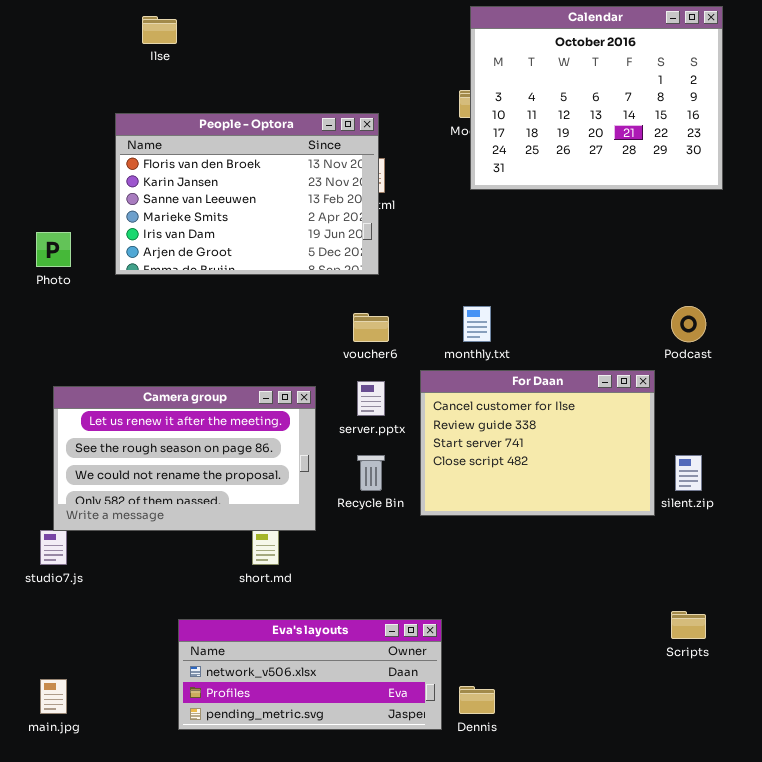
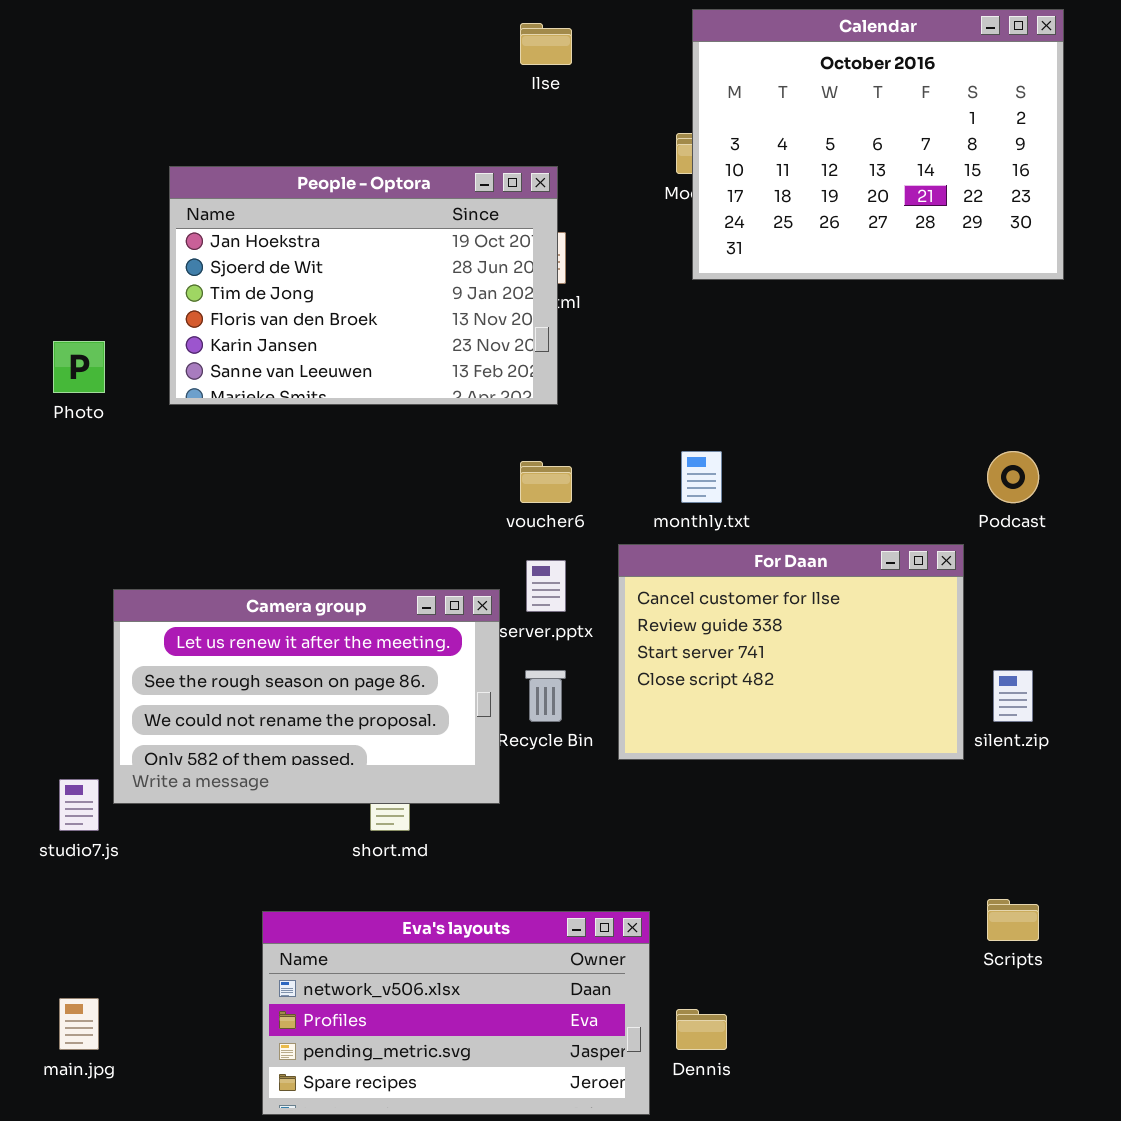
Ilse: [142,16,177,44] -> [520,23,572,65], moved
People - Optora: [115,113,379,275] -> [169,166,558,405], scrolled up 3 rows
Camera group: [53,386,316,531] -> [113,589,500,804], moved
Eva's layouts: [178,619,442,730] -> [262,911,650,1115], resized

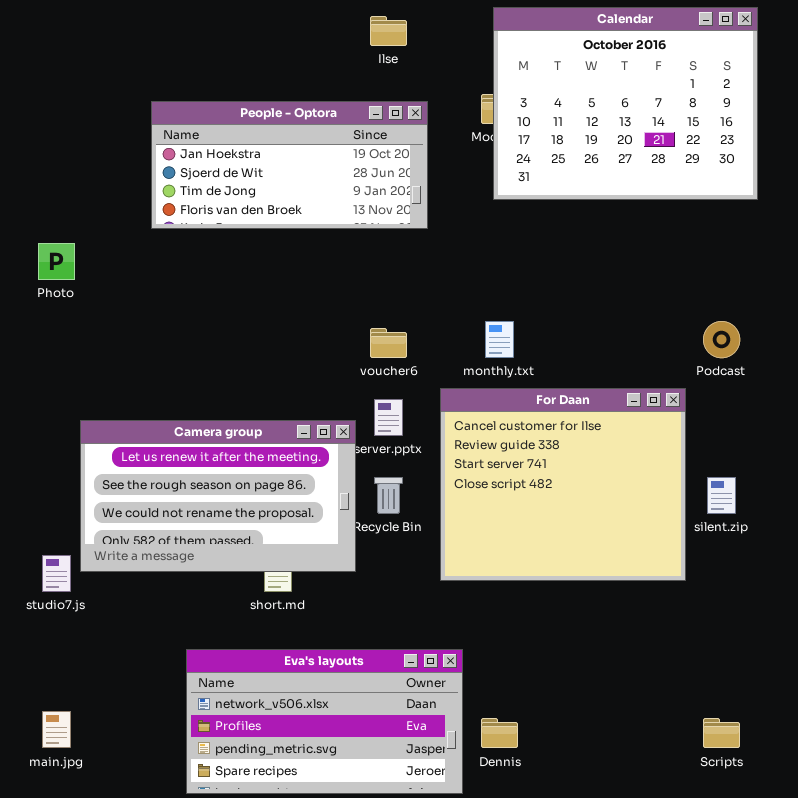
People - Optora: [169,166,558,405] -> [151,101,428,229], moved, resized
For Daan: [618,544,964,760] -> [440,388,686,581], resized
Scripts: [987,899,1039,941] -> [703,718,740,748], moved

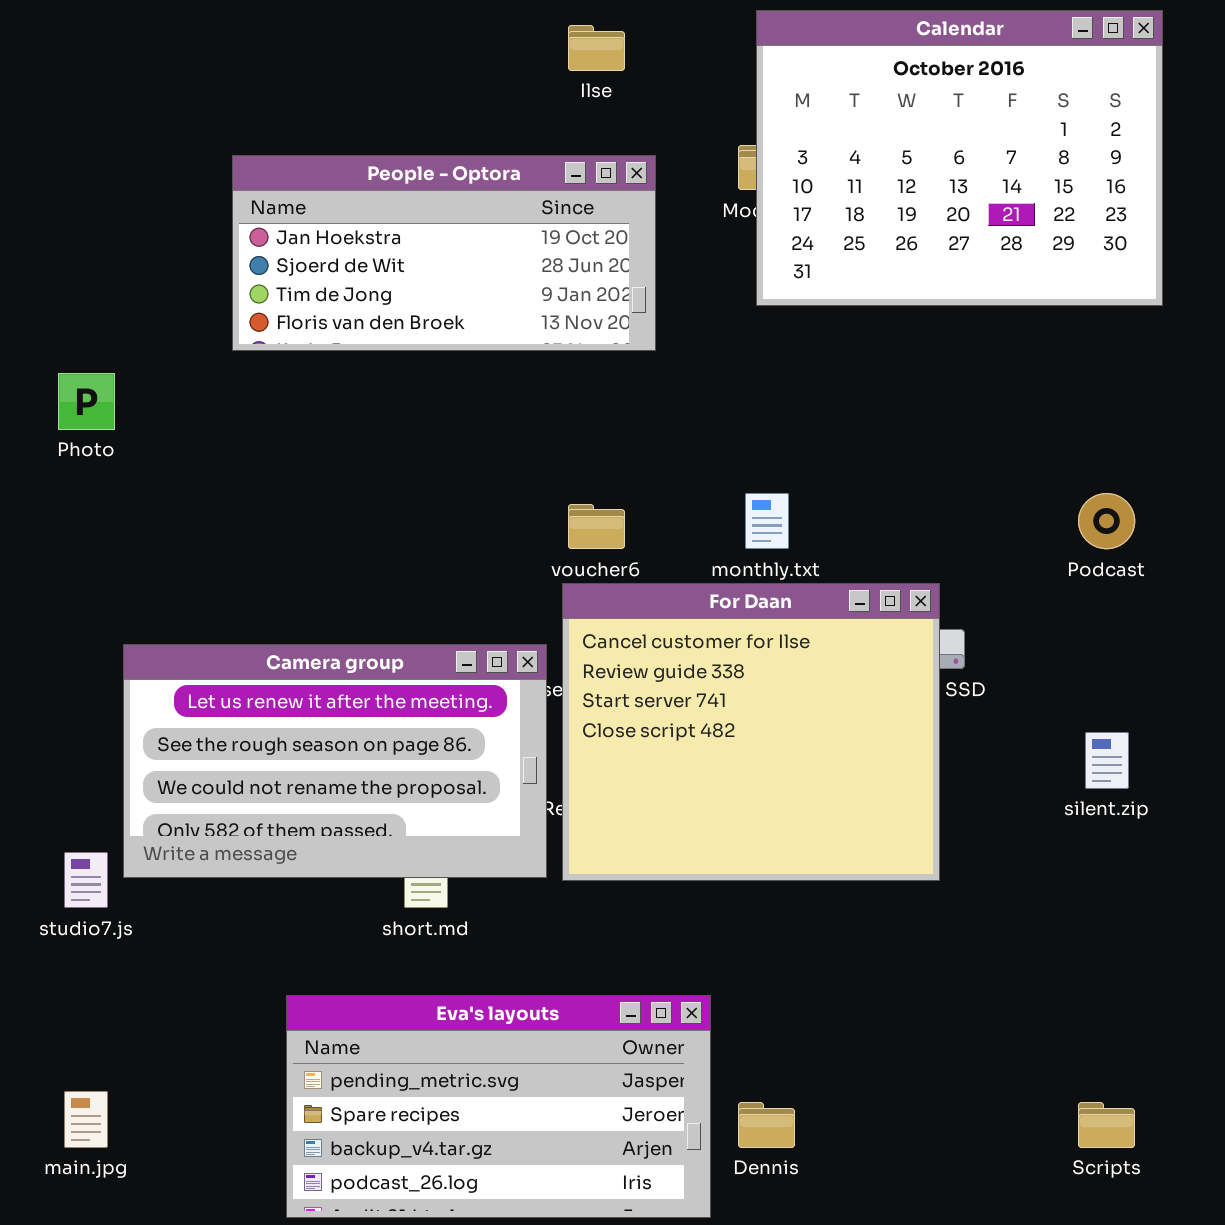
For Daan: [440,388,686,581] -> [562,583,940,881], moved
Eva's layouts: [186,649,463,794] -> [286,995,711,1218], scrolled down 2 rows

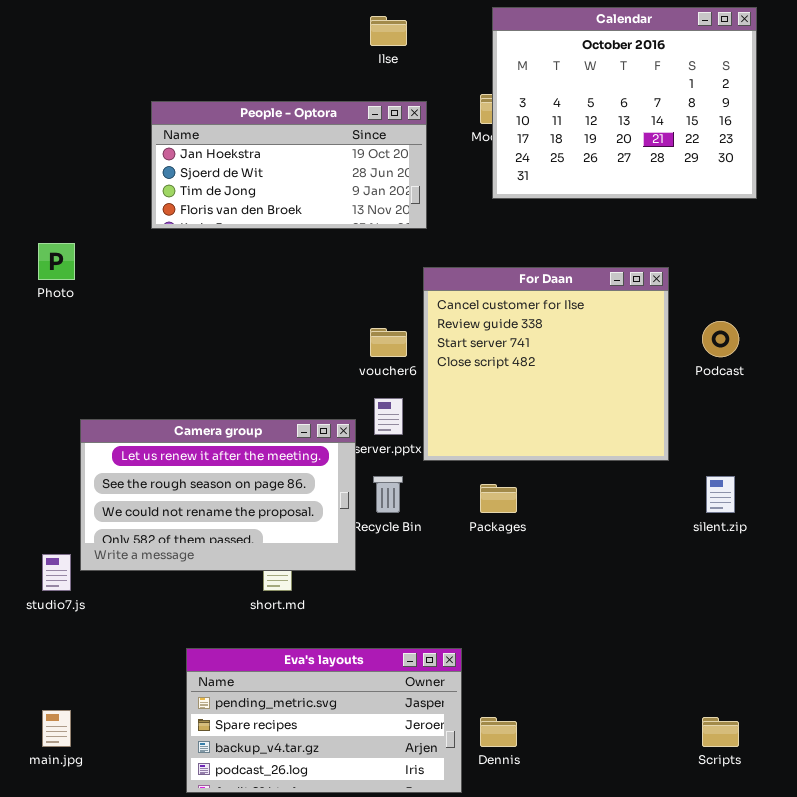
For Daan: [562,583,940,881] -> [423,267,669,461], moved

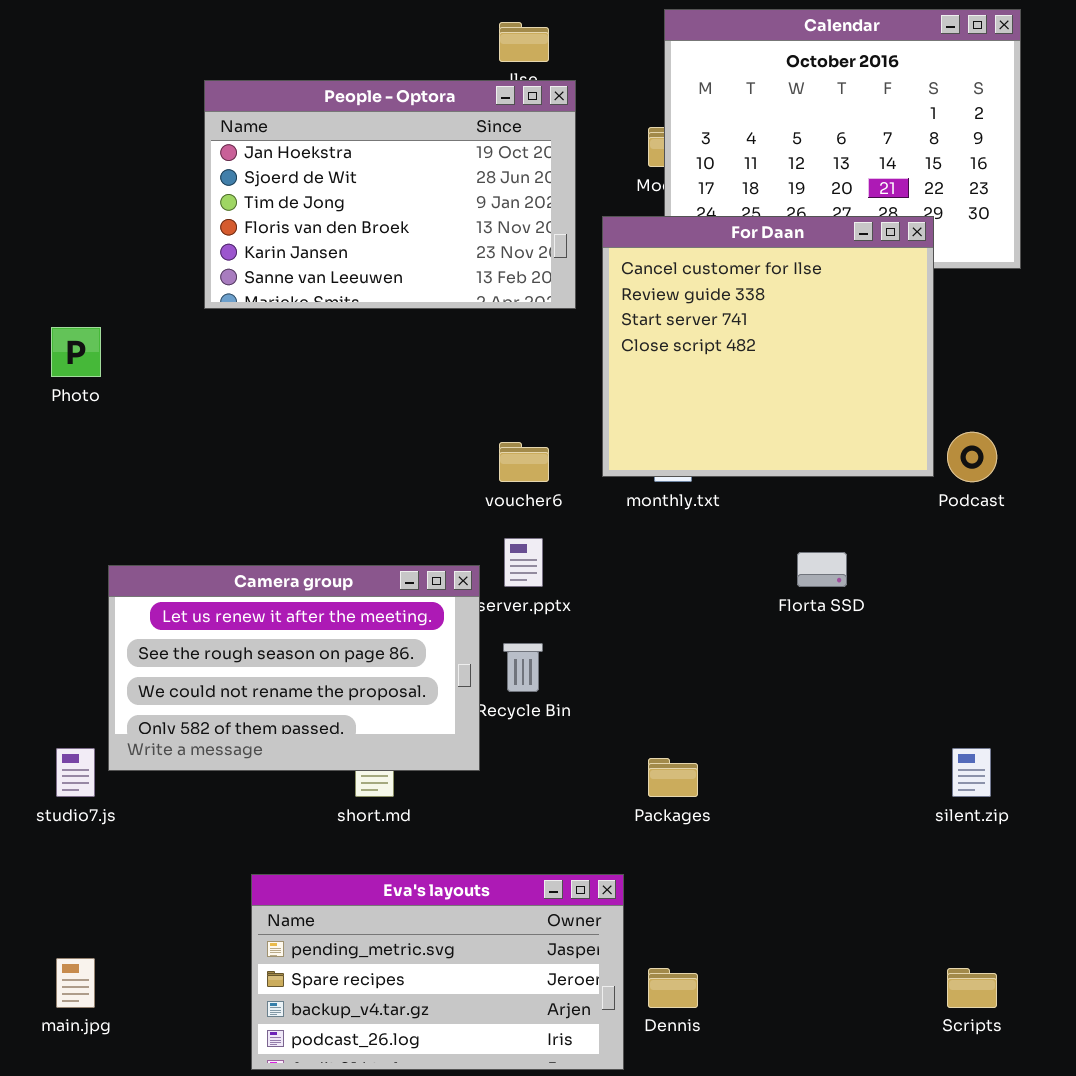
People - Optora: [151,101,427,229] -> [204,80,576,309], resized
For Daan: [423,267,669,461] -> [602,216,934,477], moved
silent.zip: [706,476,735,513] -> [952,748,991,797], moved
Packages: [480,484,517,513] -> [648,758,698,797], moved

